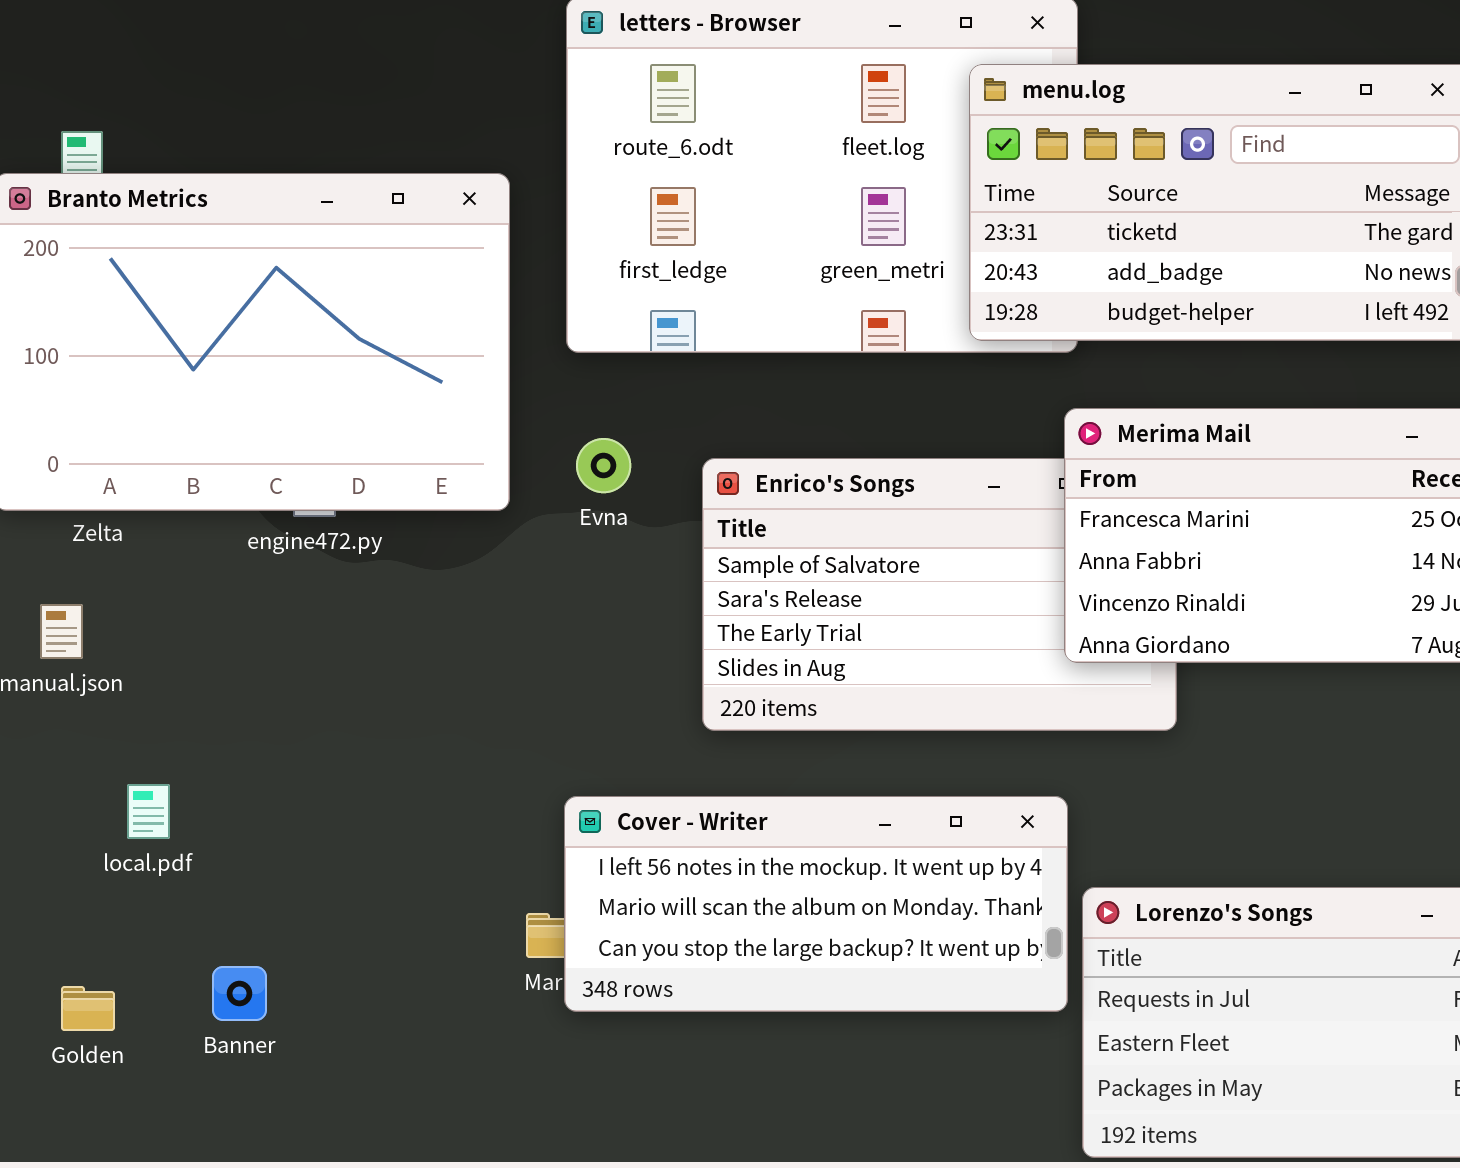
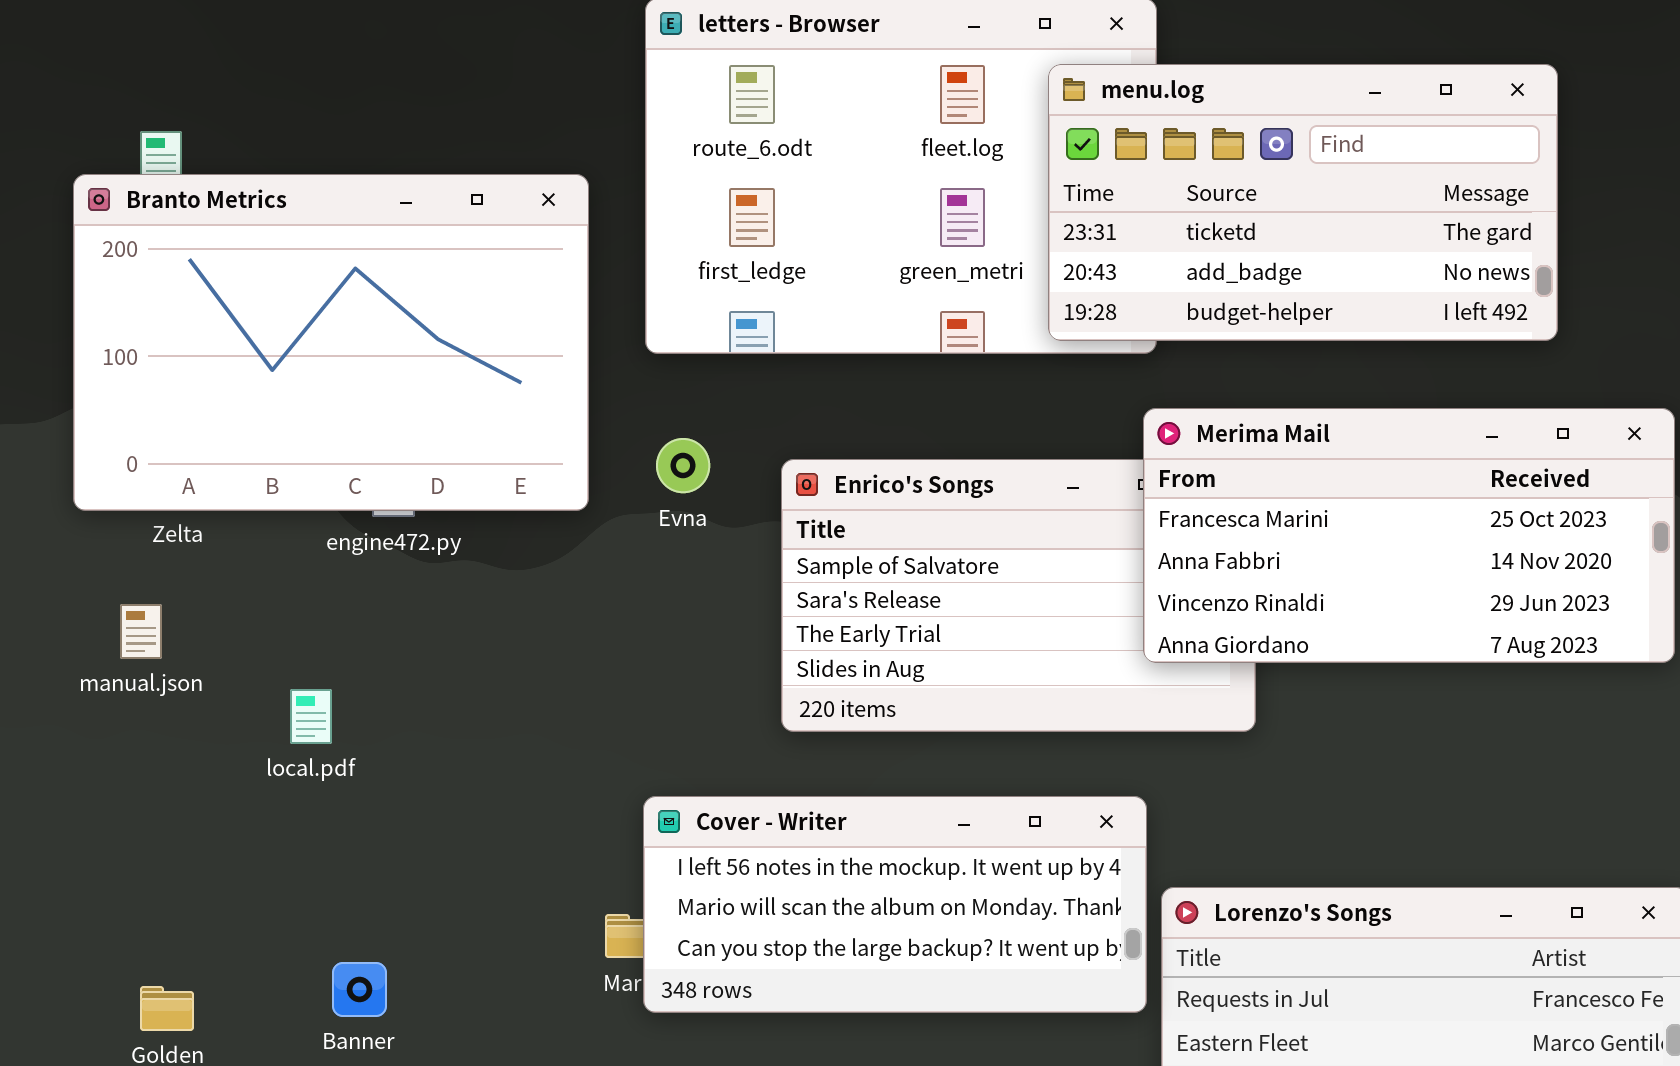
local.pdf: [127,784,170,839] -> [290,689,332,744], moved
Banner: [212,966,267,1021] -> [332,962,387,1017], moved

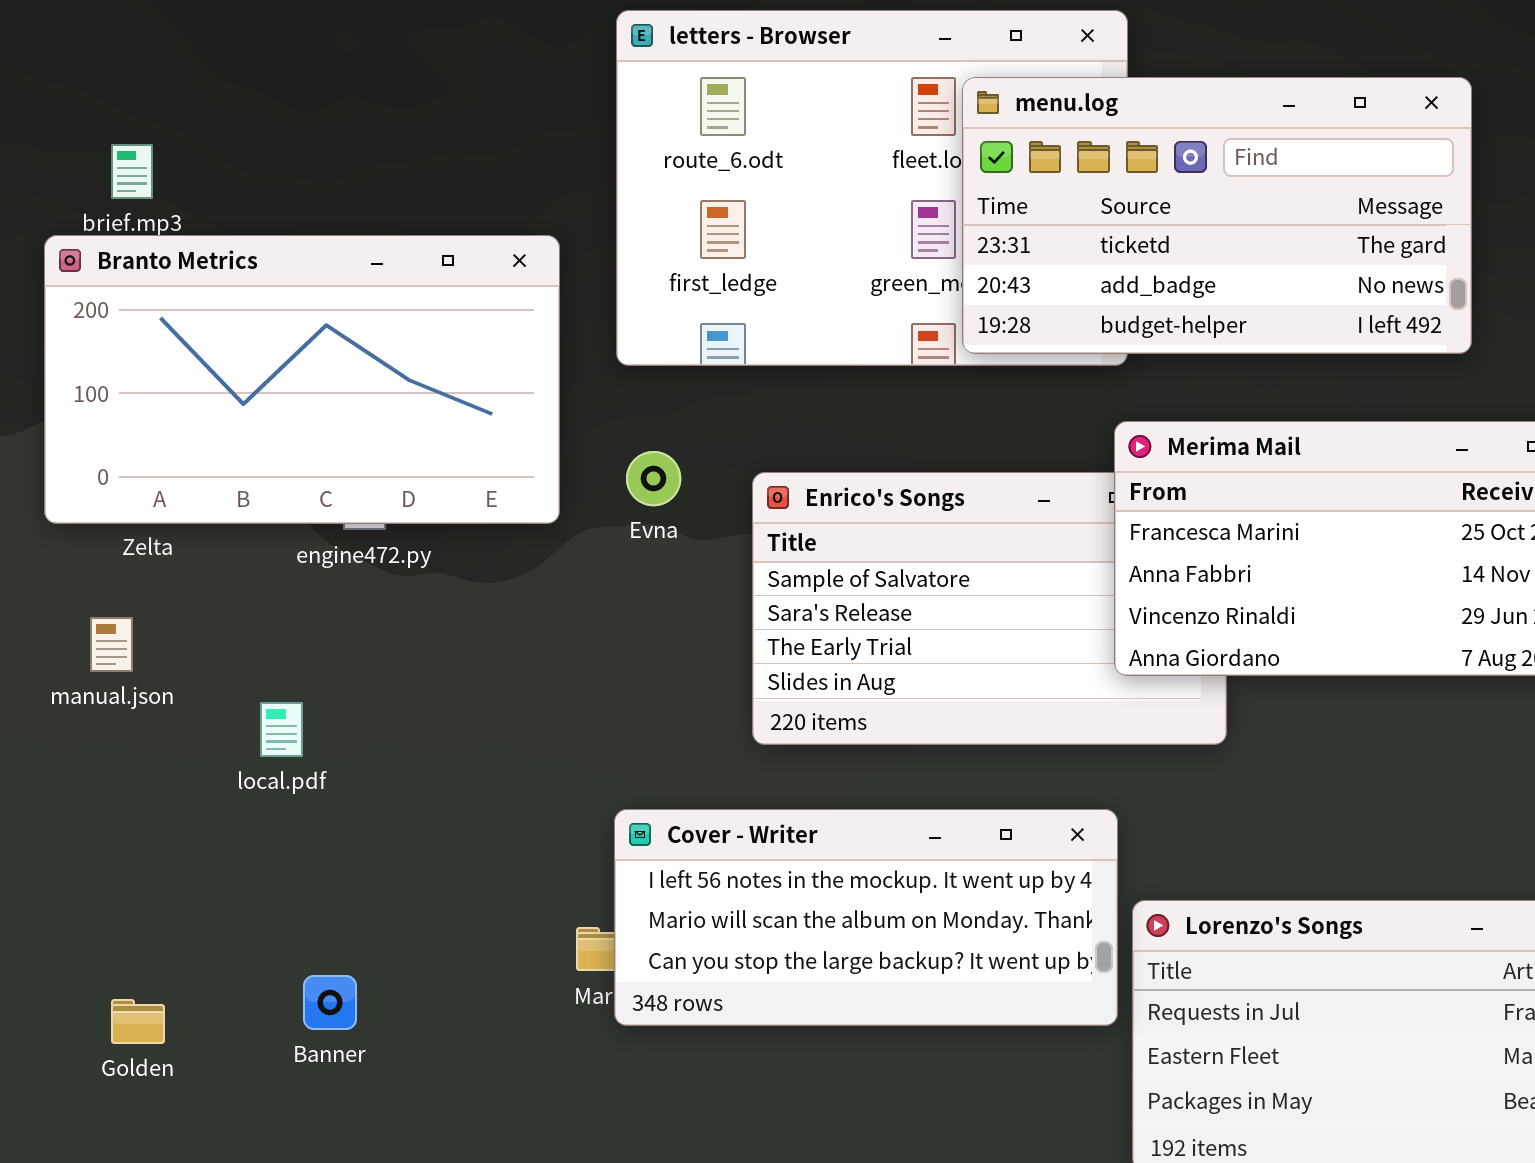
menu.log: [1048,64,1558,341] -> [962,77,1472,354], moved
Branto Metrics: [73,174,589,511] -> [44,235,560,524], resized

